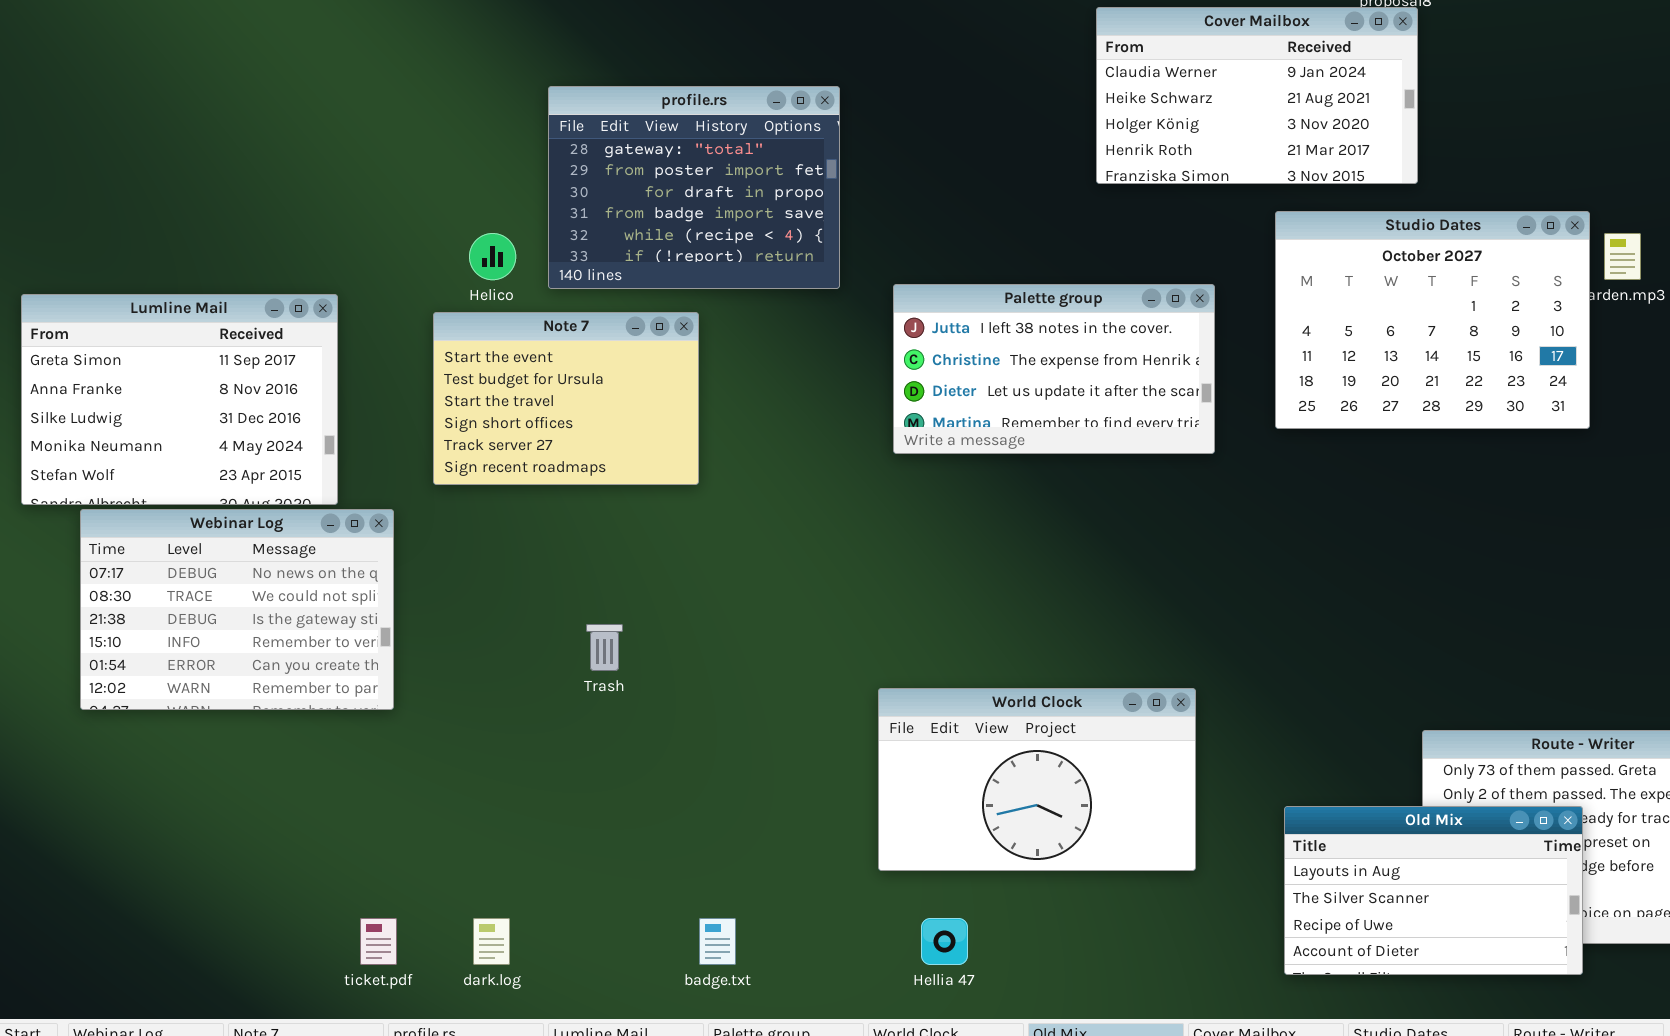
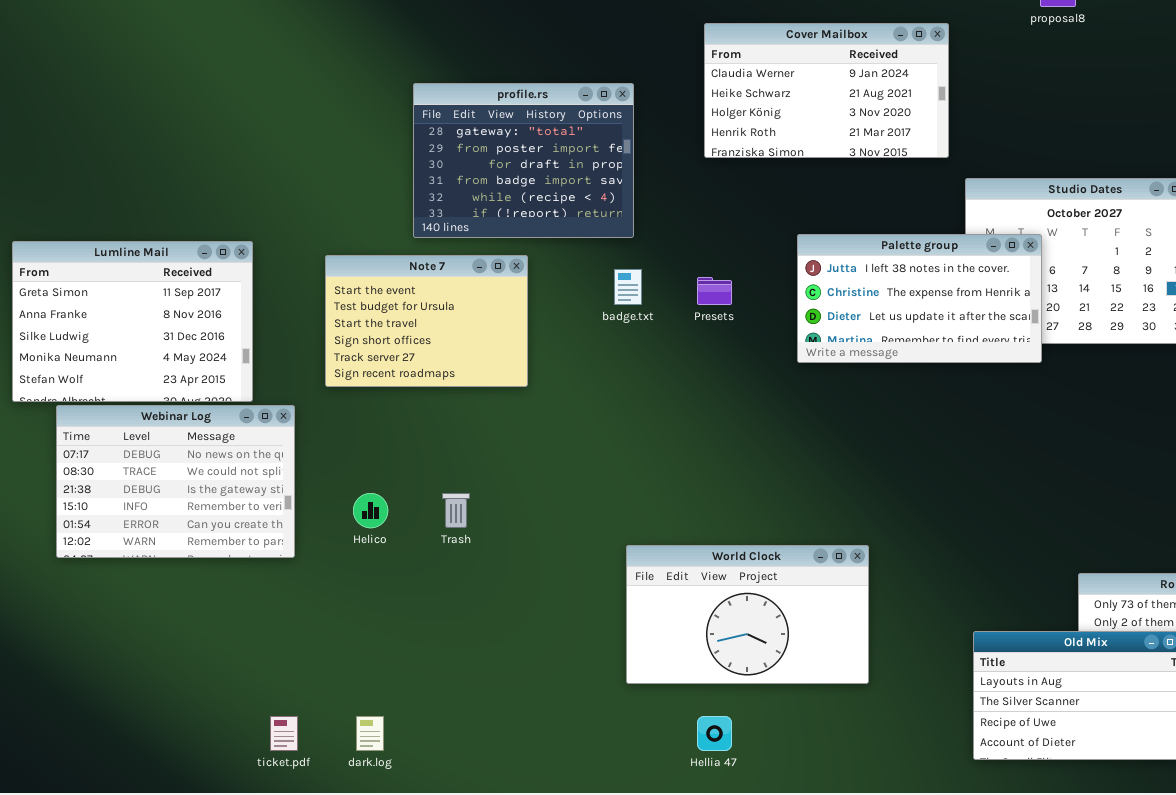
Cover Mailbox: [1096,7,1418,184] -> [704,23,949,158], moved
Helico: [469,233,516,280] -> [353,493,388,528], moved
Palette group: [893,284,1215,454] -> [797,234,1042,363], moved
World Clock: [878,688,1196,871] -> [626,545,869,684], moved
badge.txt: [699,918,736,965] -> [614,269,642,305], moved

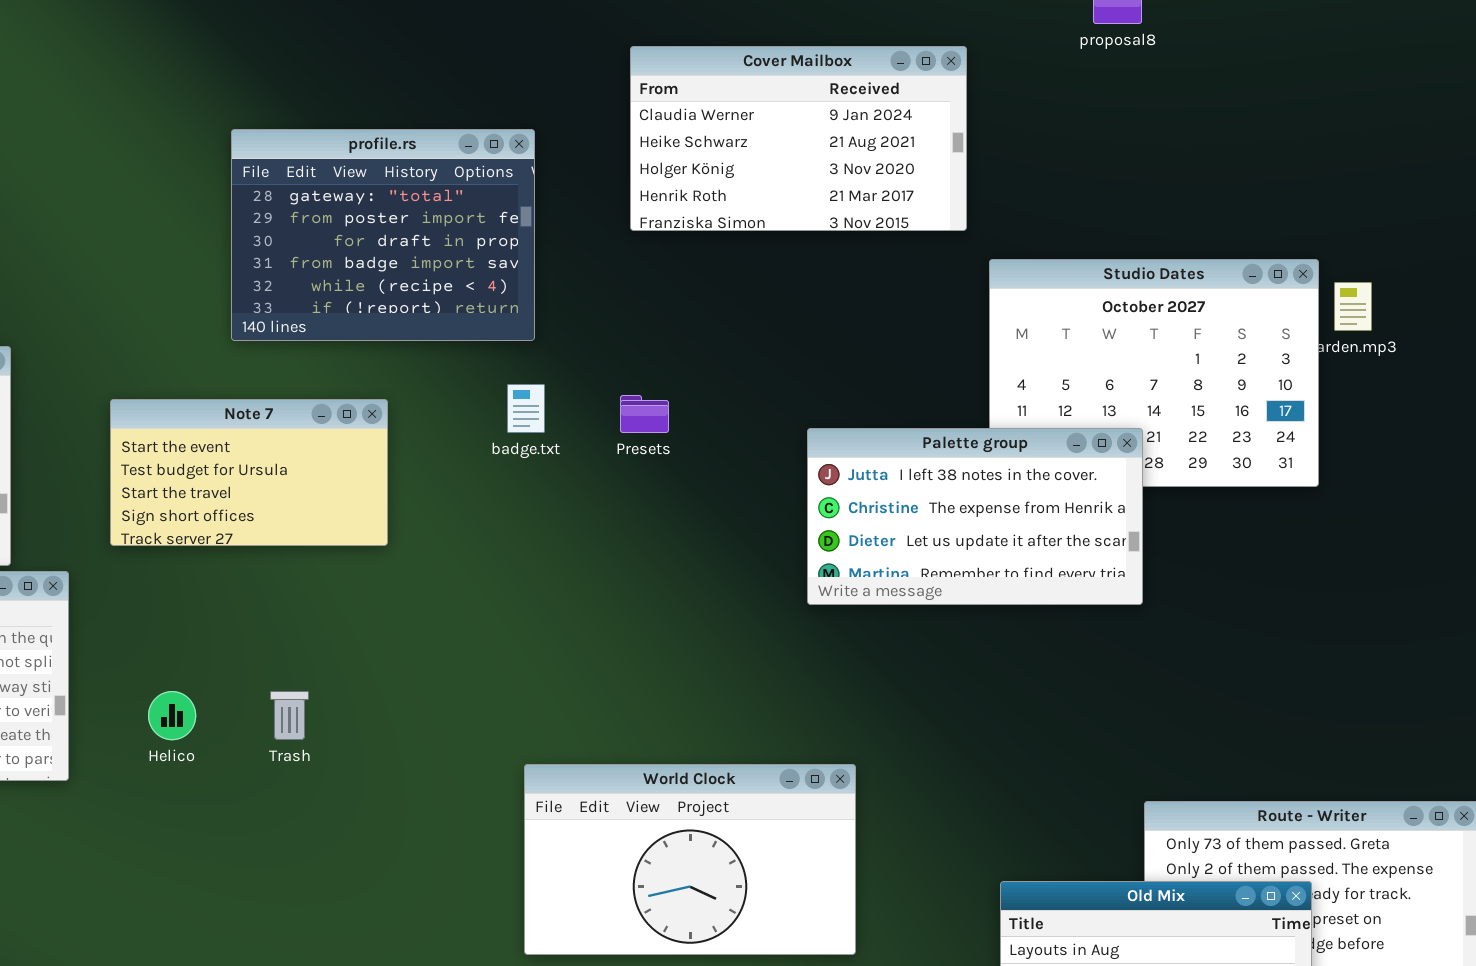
Palette group: [797,234,1042,363] -> [807,428,1143,605], moved
Note 7: [325,255,528,387] -> [110,399,388,546], resized

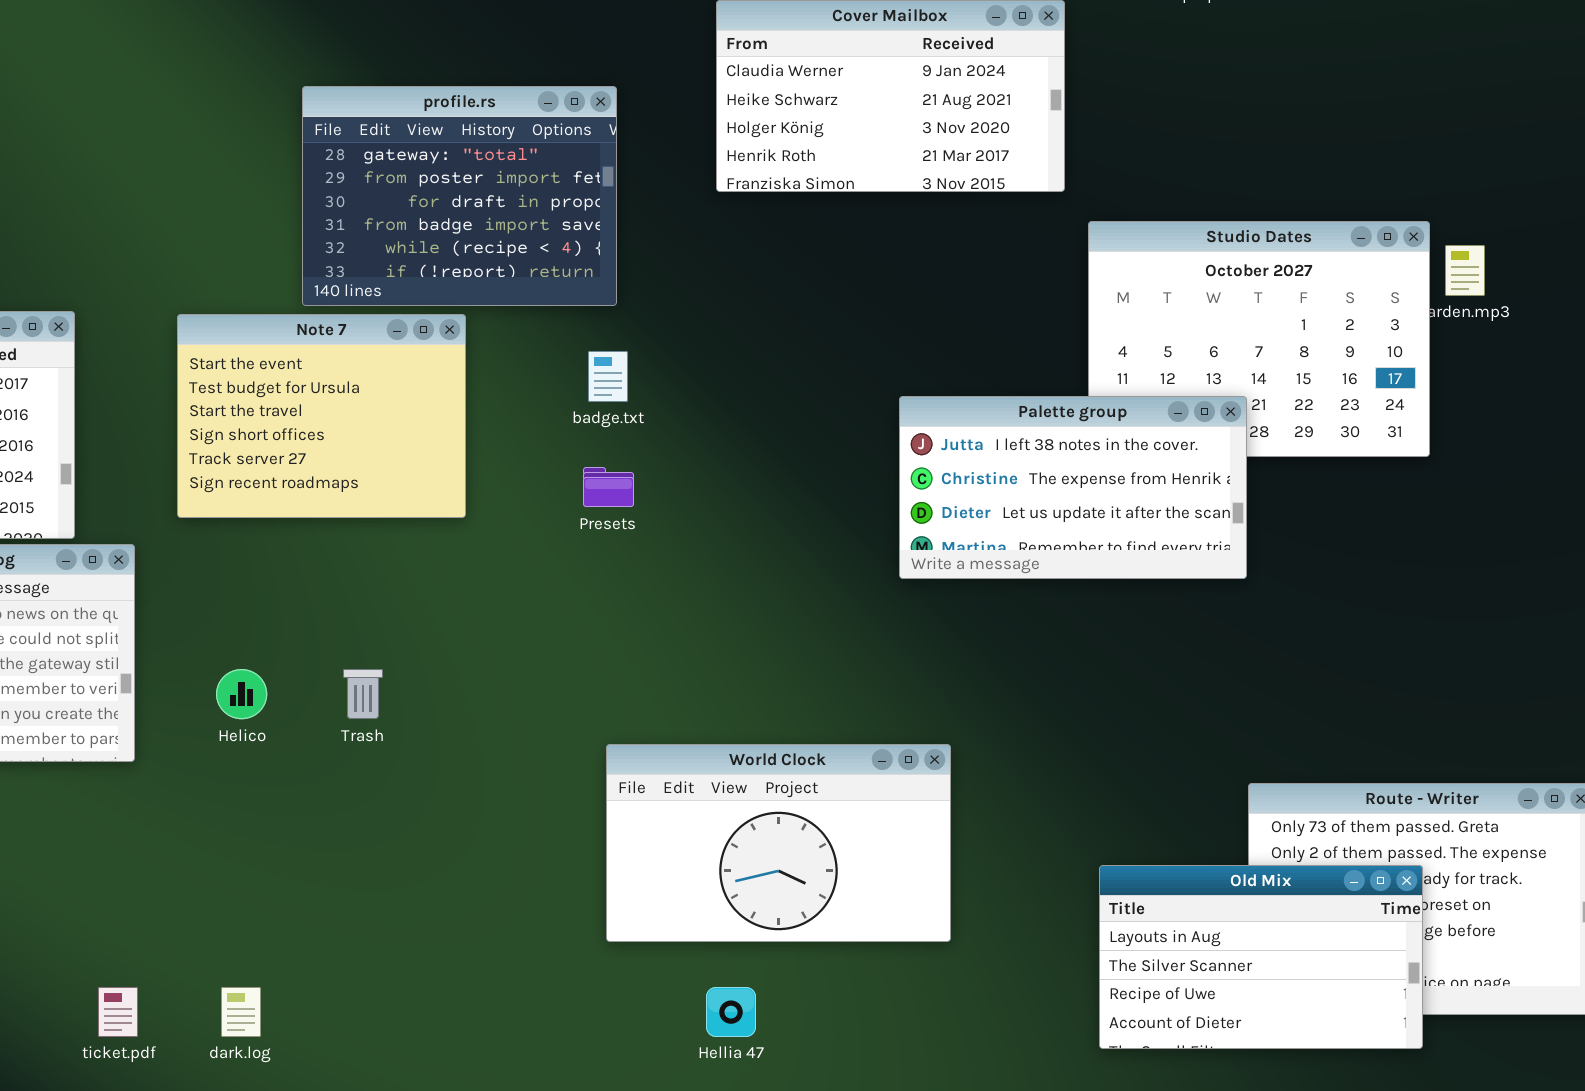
Presets: [620,395,669,433] -> [583,467,634,507], moved
Note 7: [110,399,388,546] -> [177,314,466,518], resized

